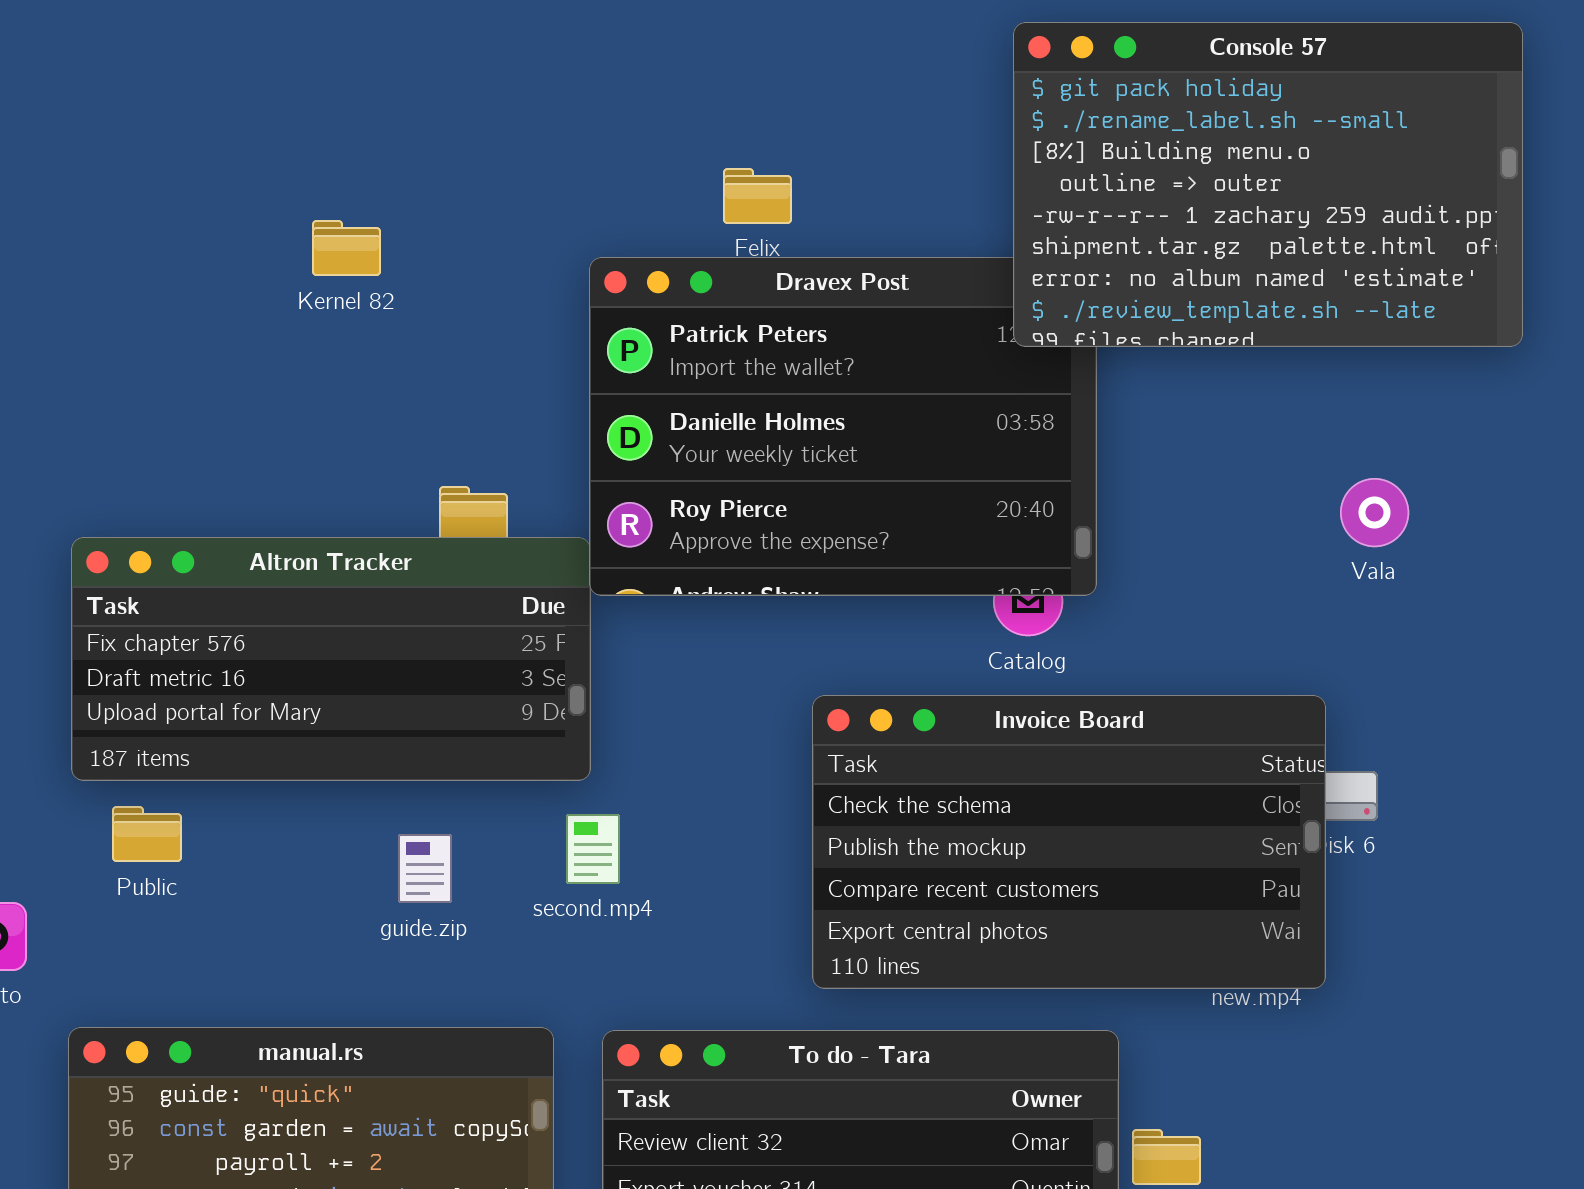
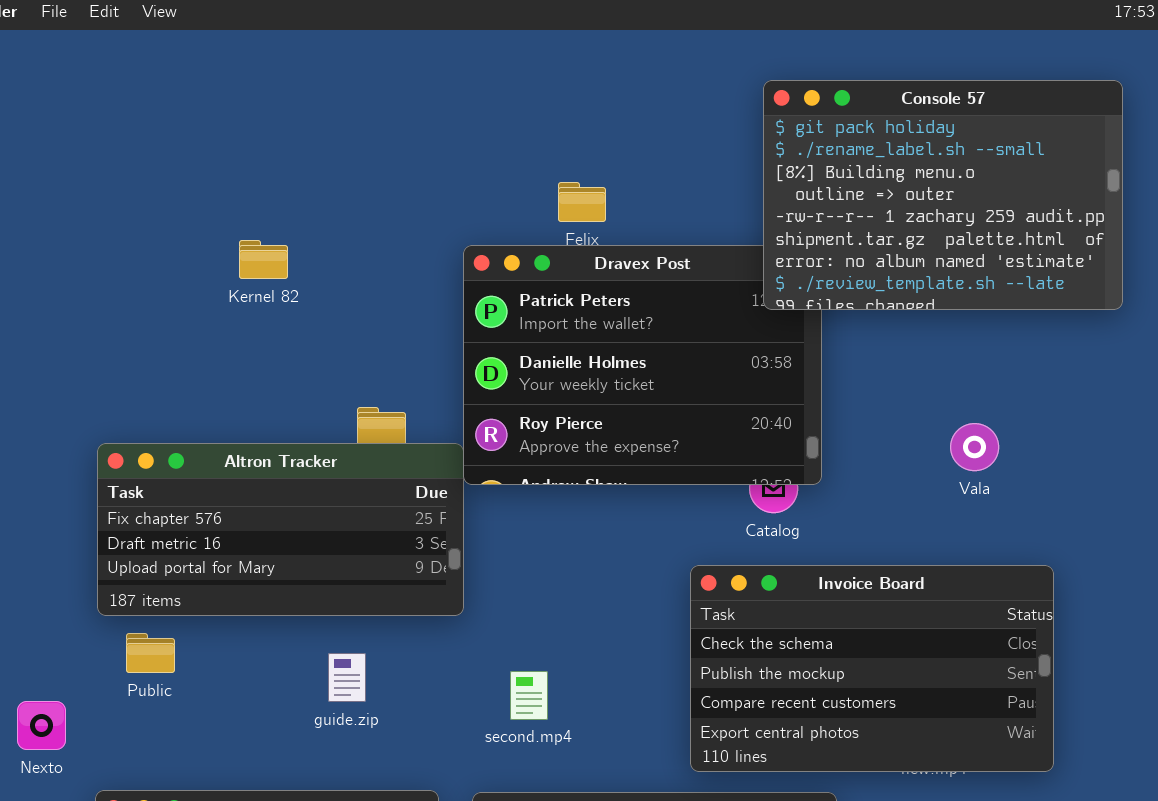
Kernel 82: [312,220,381,276] -> [239,240,288,279], moved
Vala: [1340,478,1409,547] -> [950,423,999,471], moved
Invoice Board: [812,695,1326,989] -> [690,565,1054,772], moved
second.mp4: [566,814,620,884] -> [510,671,548,720], moved

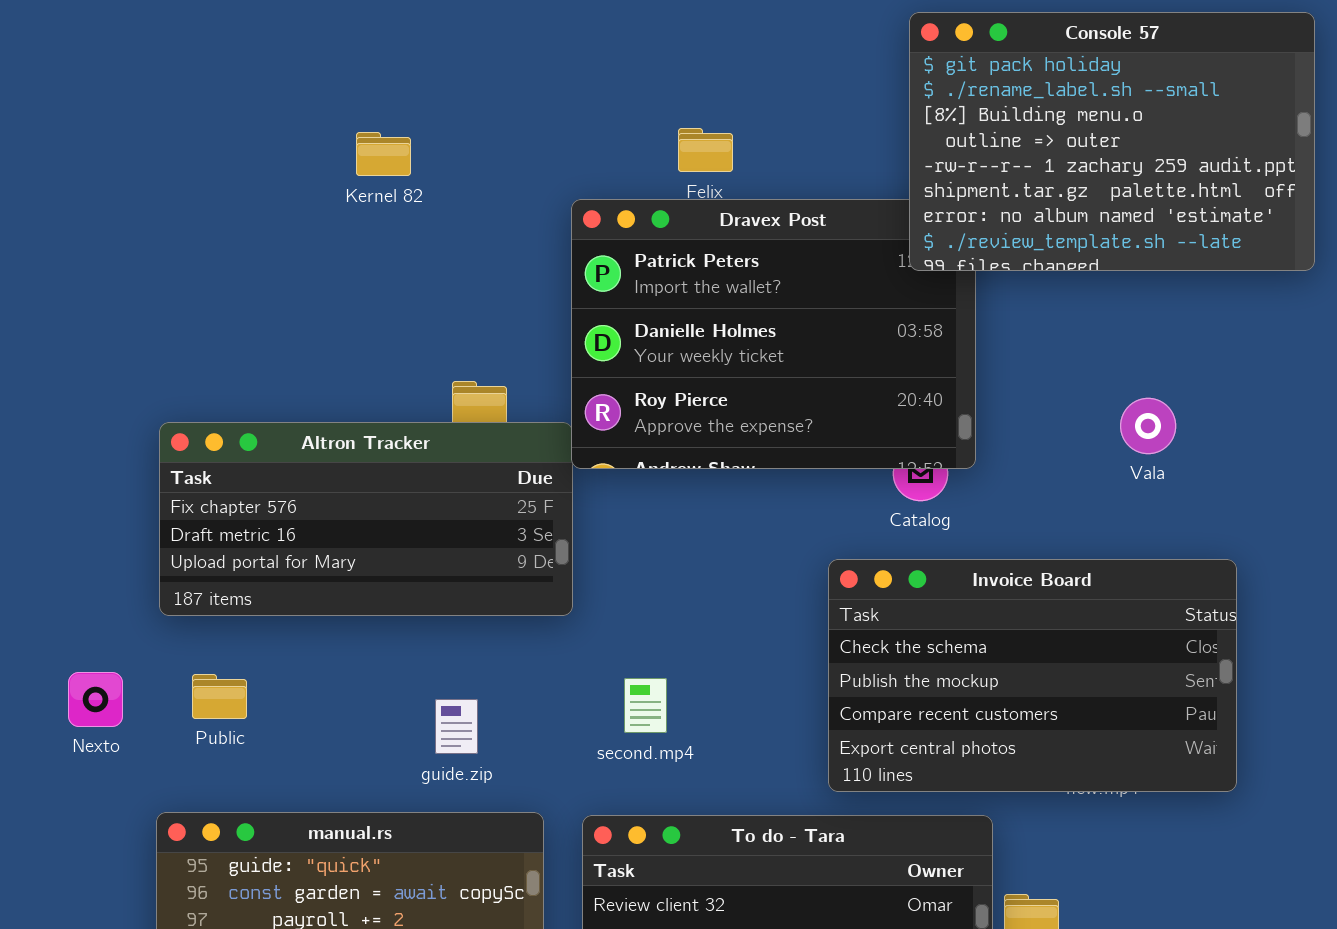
Kernel 82: [239,240,288,279] -> [356,132,411,176], moved
Public: [126,633,175,673] -> [192,674,247,719], moved
guide.zip: [328,653,366,702] -> [435,699,478,754], moved
Nexto: [17,701,66,750] -> [68,672,123,727], moved

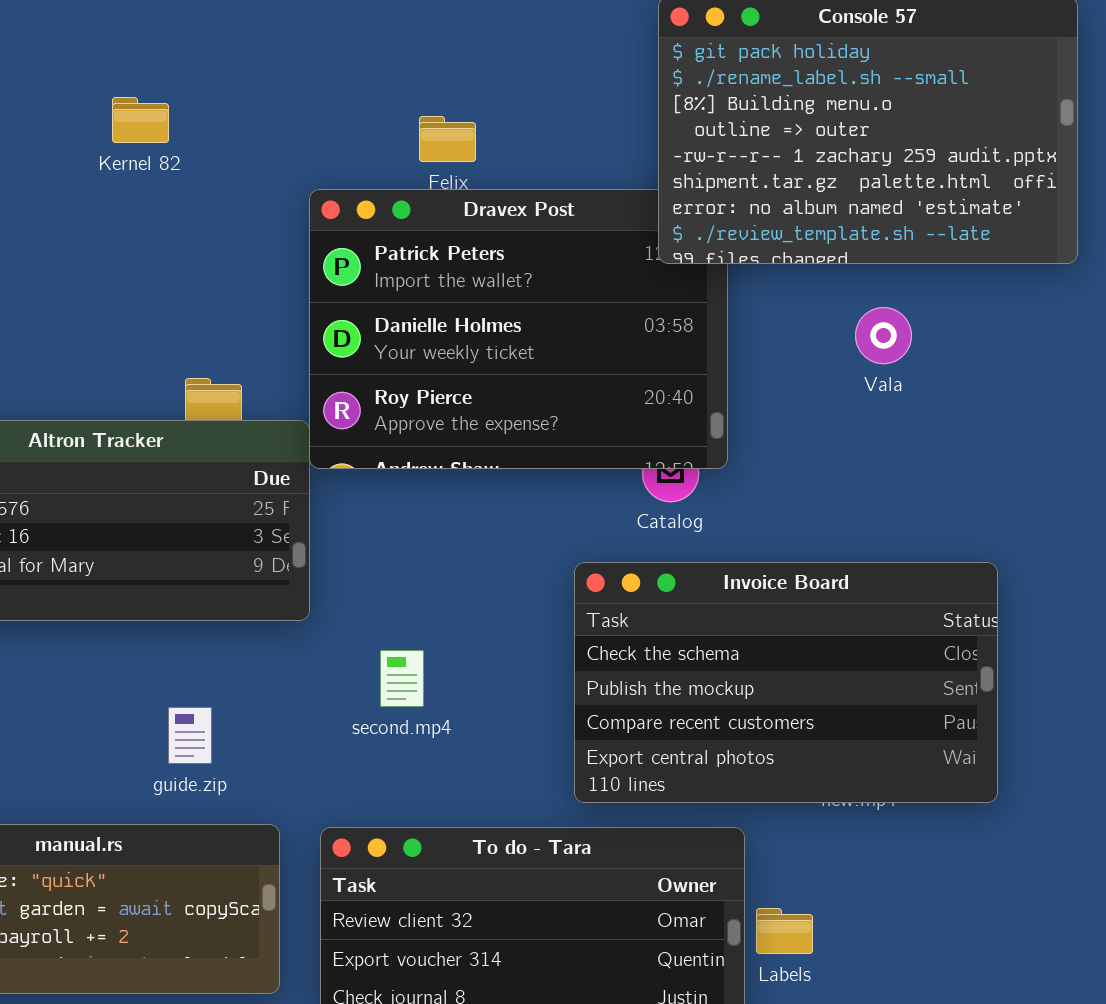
Kernel 82: [356,132,411,176] -> [112,97,169,143], moved
Vala: [1120,398,1176,454] -> [855,307,912,364], moved
second.mp4: [624,678,667,733] -> [380,650,424,707], moved

